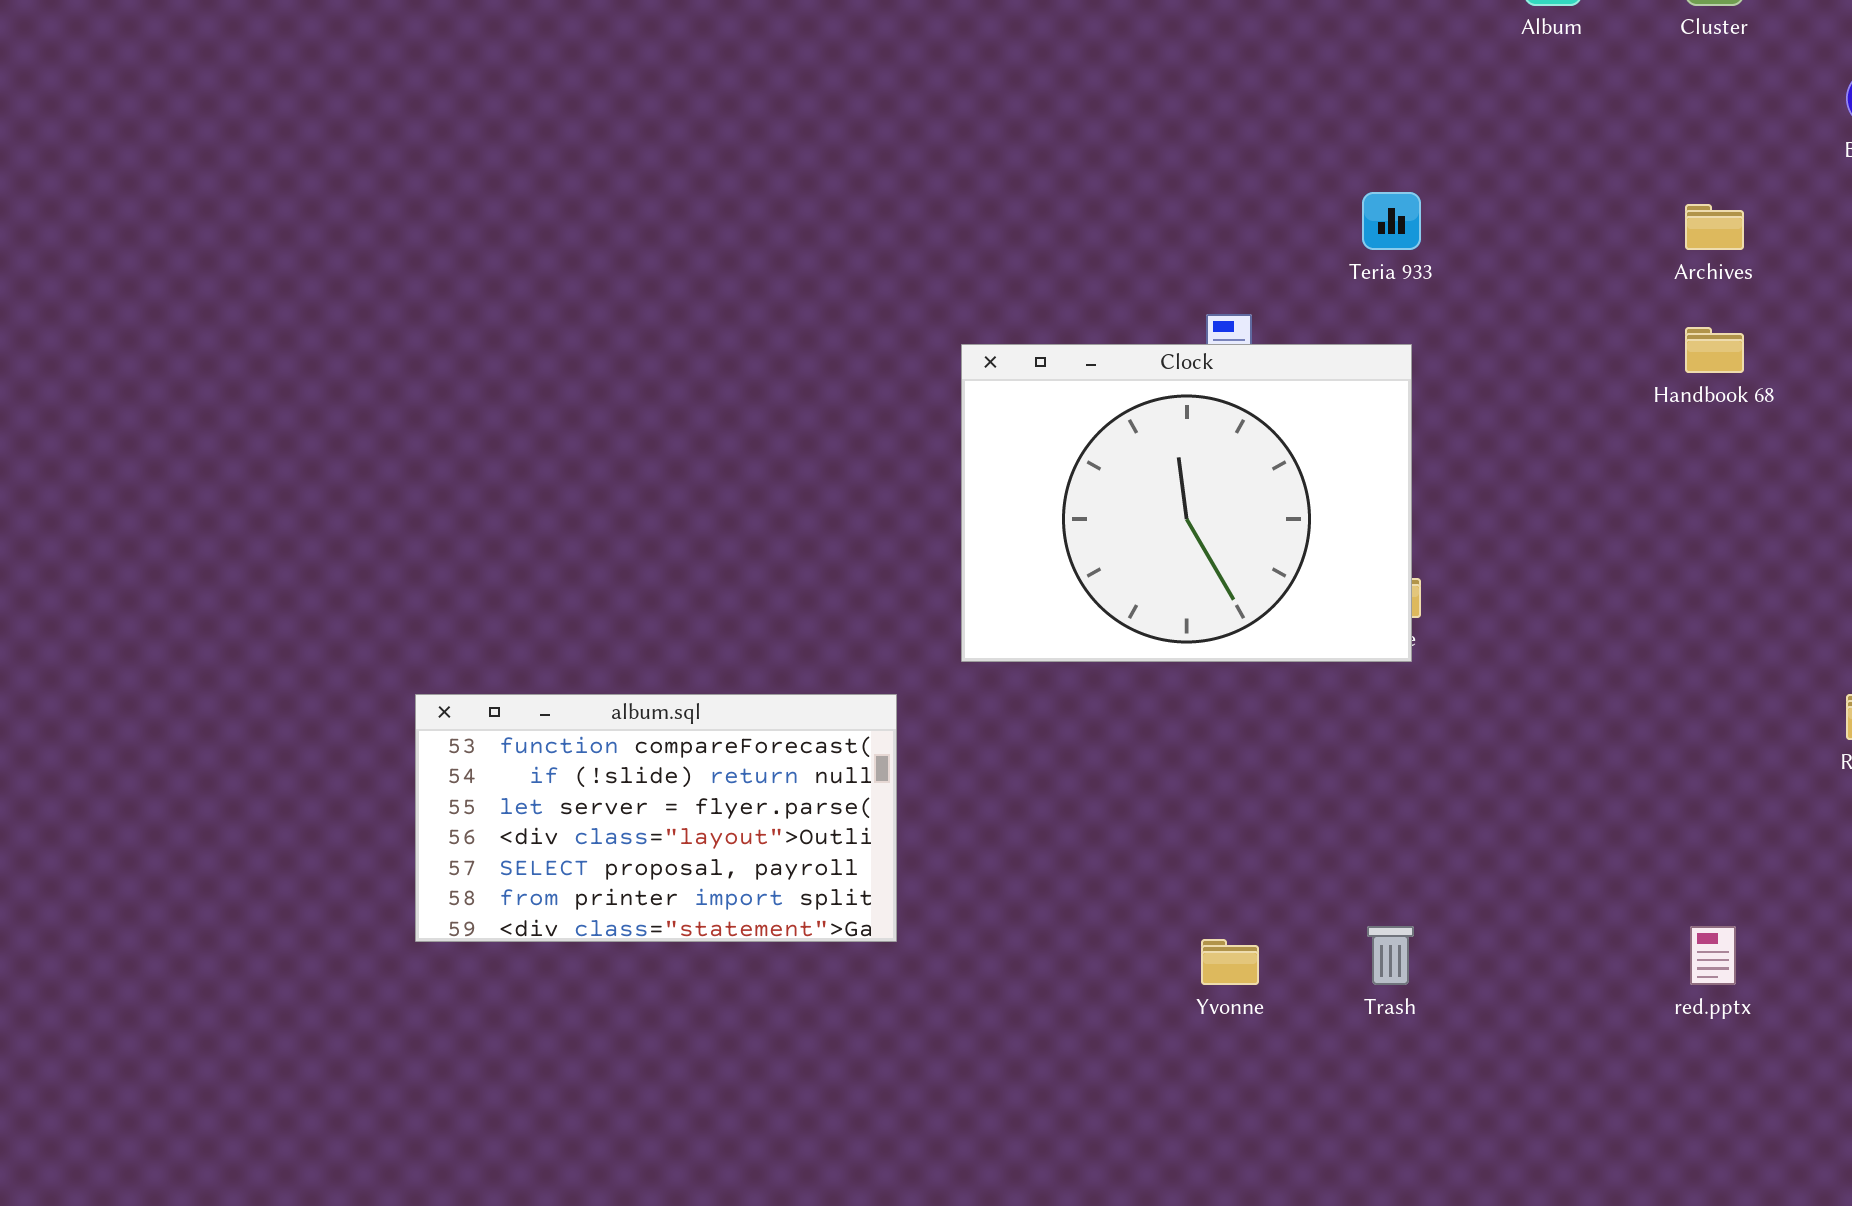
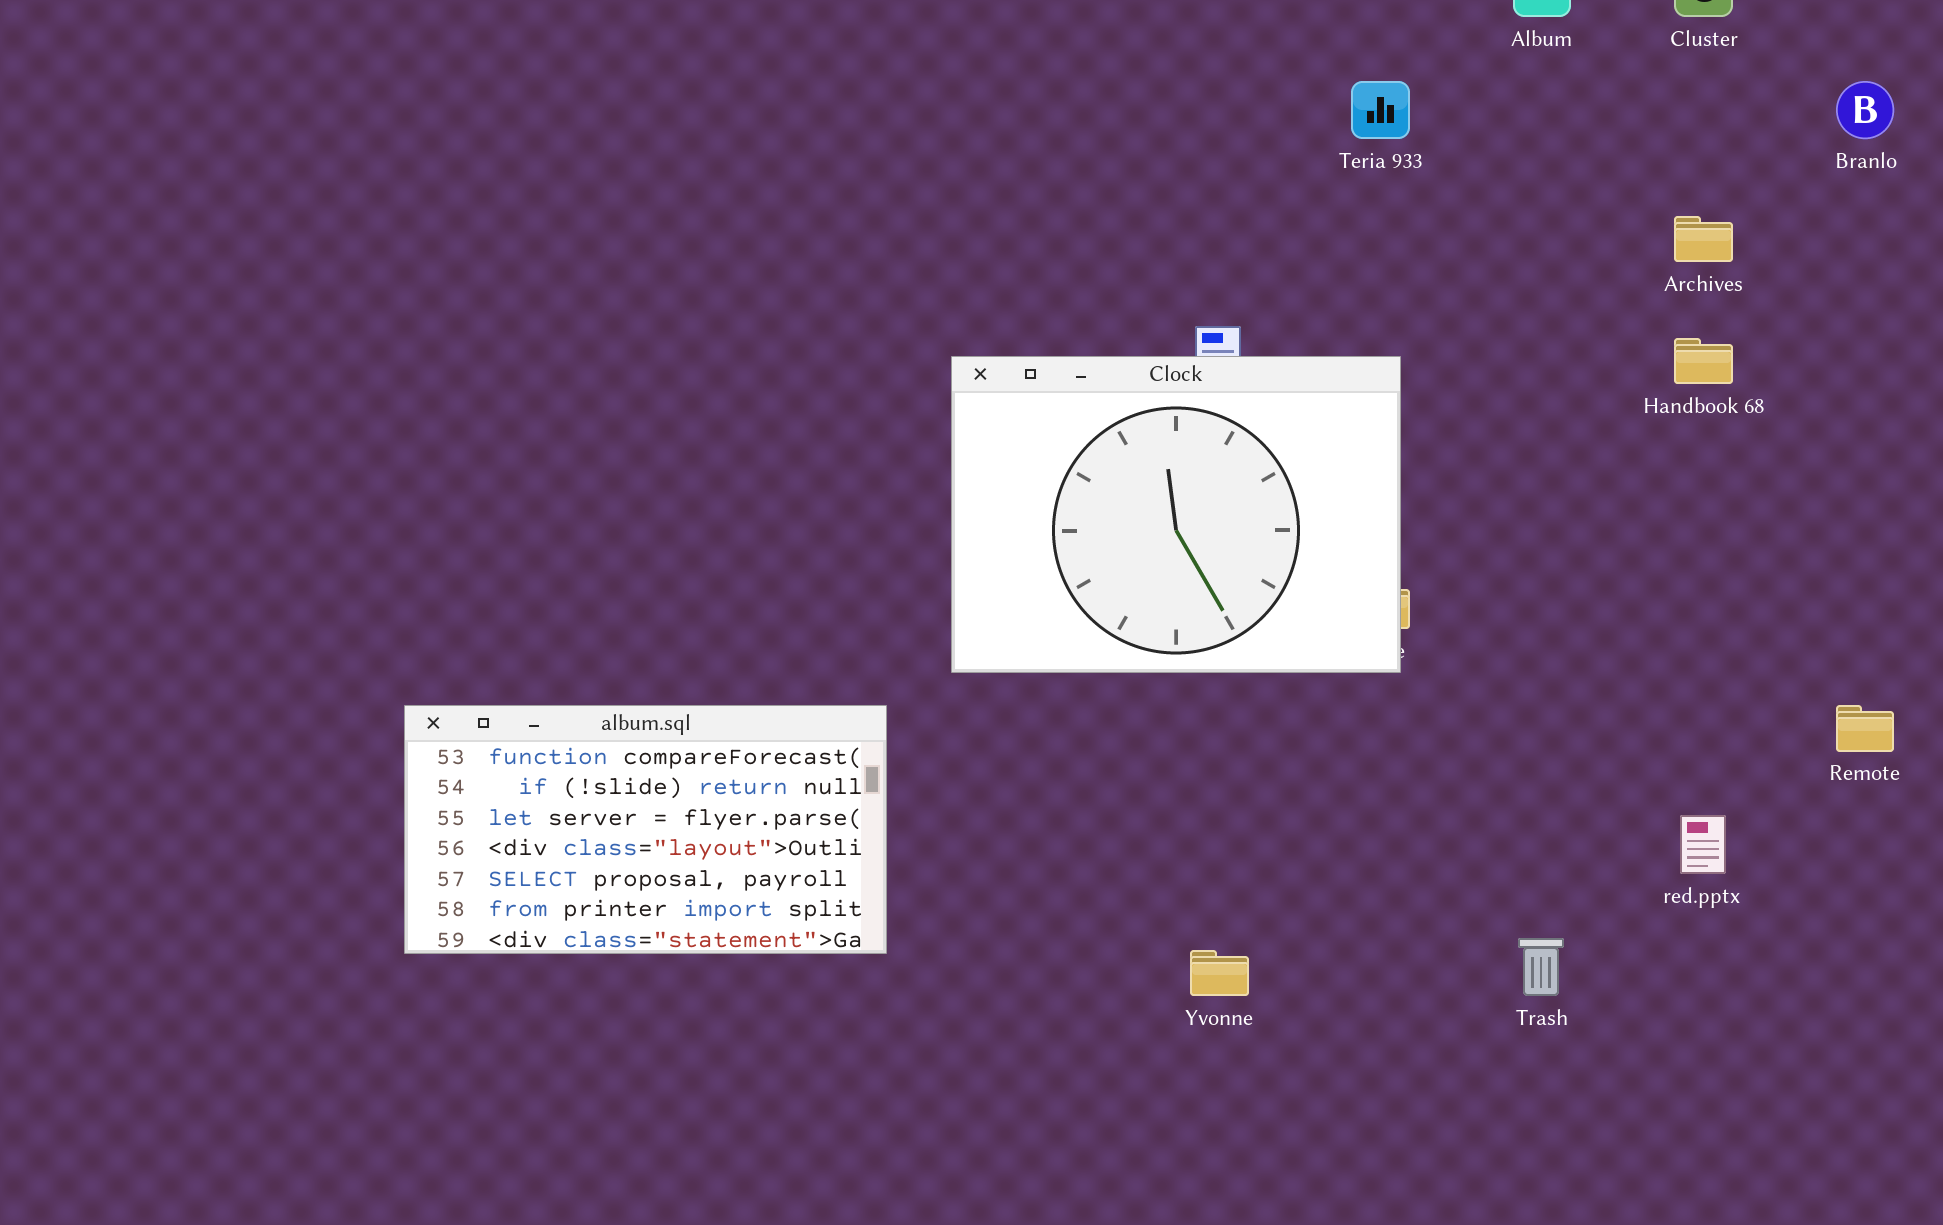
Teria 933: [1362,192,1421,250] -> [1351,81,1410,139], moved
Trash: [1367,926,1414,985] -> [1518,938,1564,996], moved
red.pptx: [1690,926,1736,985] -> [1680,815,1726,874], moved

